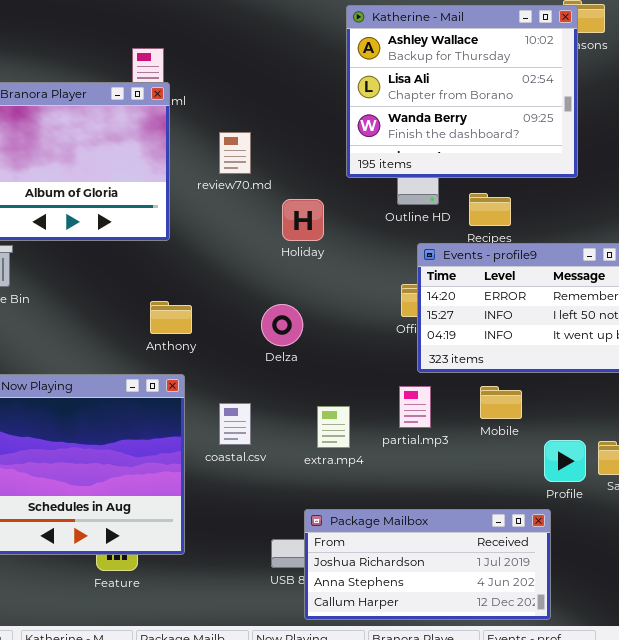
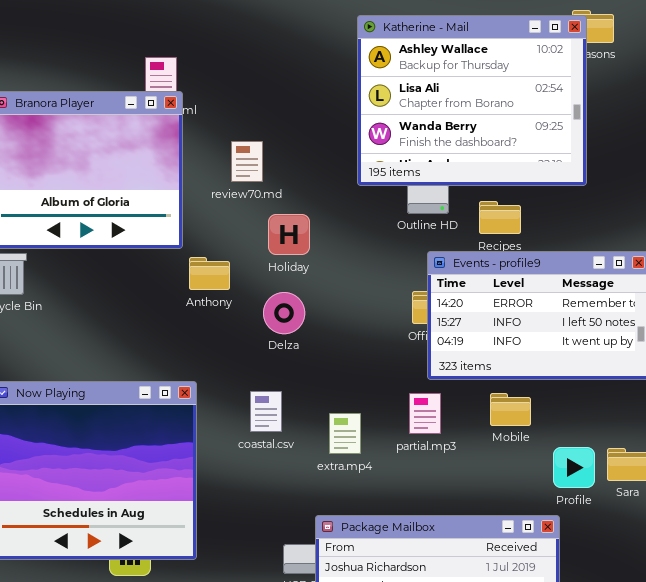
Holiday: [282,199,324,241] -> [268,214,310,255], moved
Anthony: [150,301,192,334] -> [189,257,230,290], moved
Delza: [261,304,303,346] -> [263,292,305,334], moved
coastal.csv: [219,403,251,445] -> [250,391,282,432], moved

